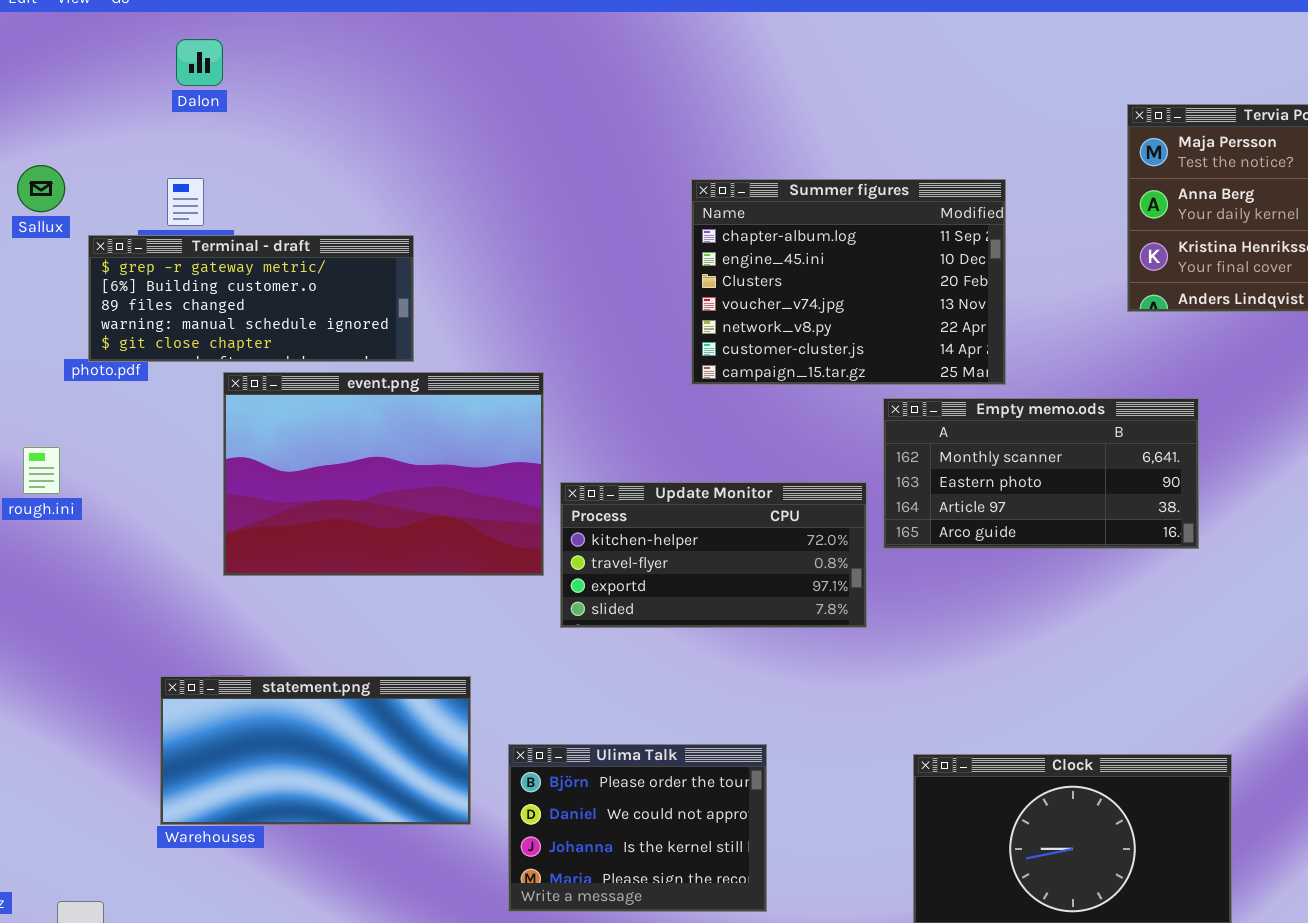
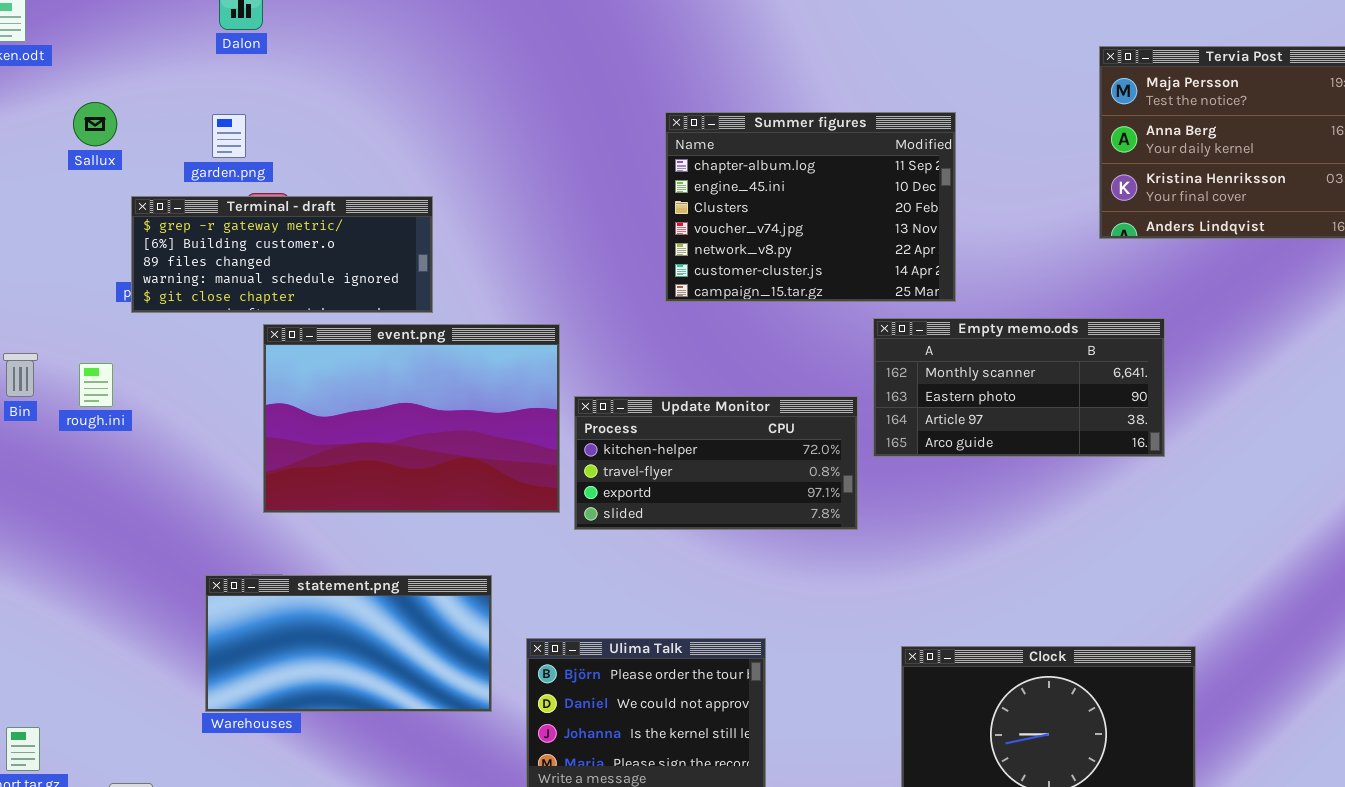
Summer figures: [691,179,1006,385] -> [665,112,956,302], moved
Terminal - draft: [88,235,414,362] -> [131,196,433,313], moved
event.png: [223,372,544,576] -> [263,324,560,513], moved

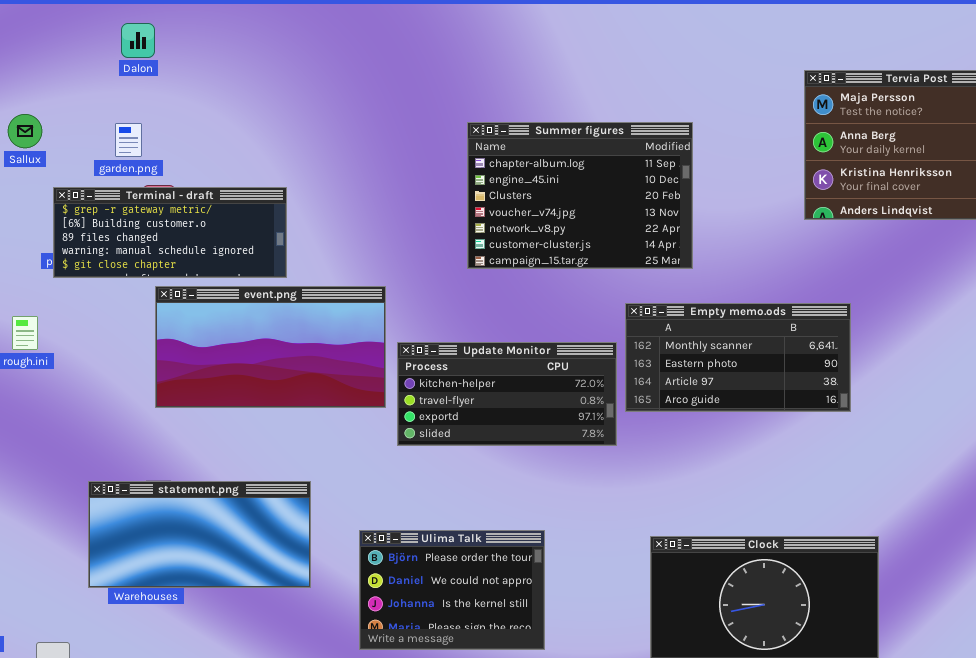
Empty memo.ods: [873,318,1165,457] -> [625,303,851,412], moved
event.png: [263,324,560,513] -> [155,286,386,408], resized
statement.png: [205,575,492,712] -> [88,481,311,588], moved

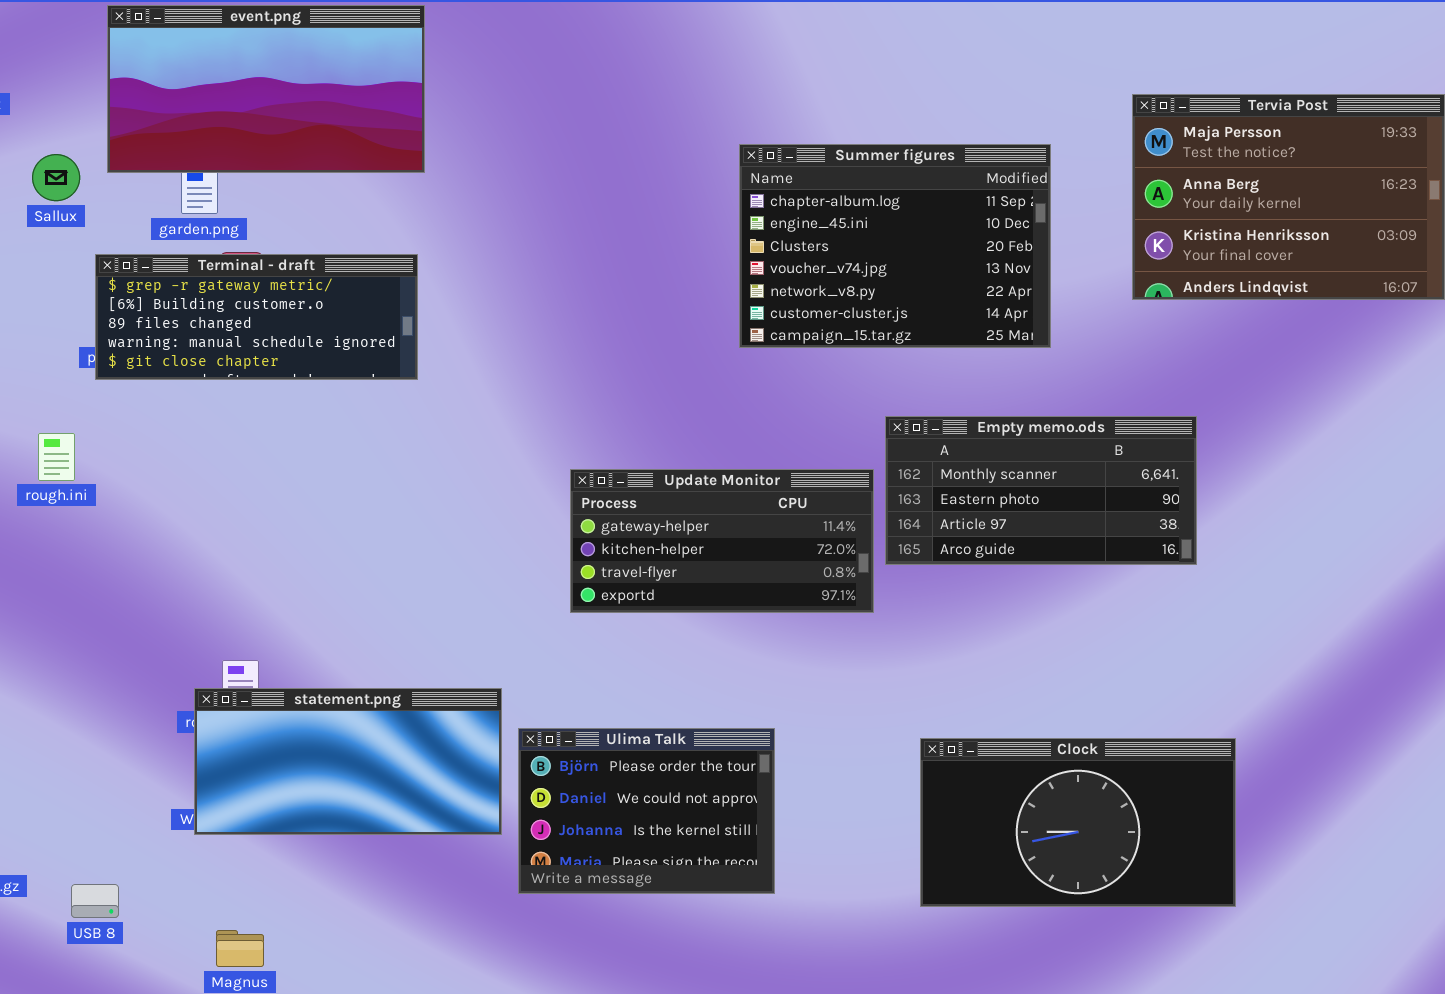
Summer figures: [467,122,693,269] -> [739,144,1051,348], moved
event.png: [155,286,386,408] -> [107,5,425,173], moved
Update Monitor: [397,342,617,446] -> [570,469,874,613], scrolled up 1 row
statement.png: [88,481,311,588] -> [194,688,502,835], moved

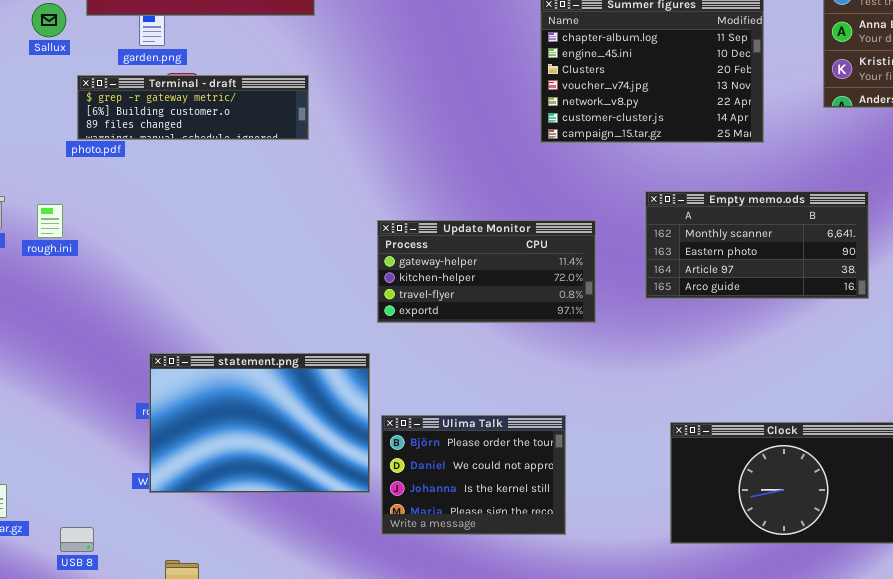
Terminal - draft: [95,254,418,380] -> [77,75,309,140], resized
Update Monitor: [570,469,874,613] -> [377,220,596,323], moved
statement.png: [194,688,502,835] -> [149,353,370,493], resized

